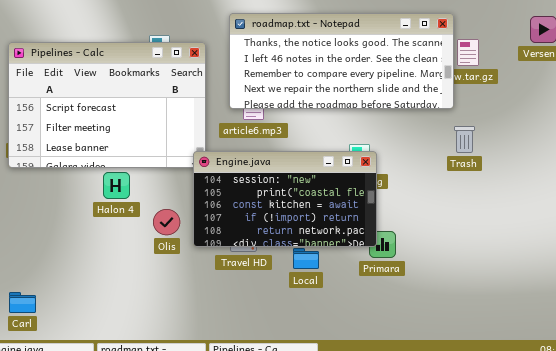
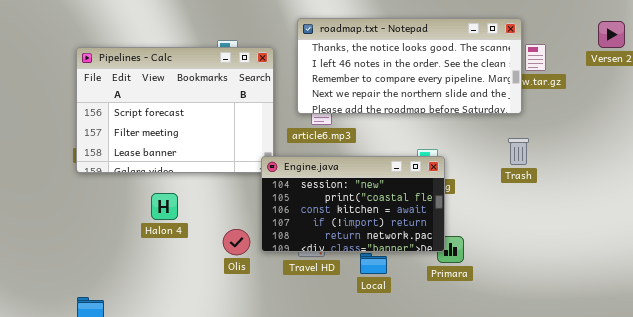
Trash: [454,126,475,153] -> [508,138,529,165], moved
Halon 4: [103,172,130,199] -> [151,193,178,220], moved
Olis: [153,209,180,235] -> [223,229,250,255], moved

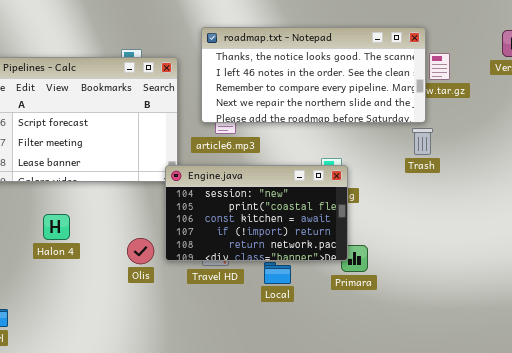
Trash: [508,138,529,165] -> [412,128,433,155], moved
Halon 4: [151,193,178,220] -> [43,214,70,240], moved

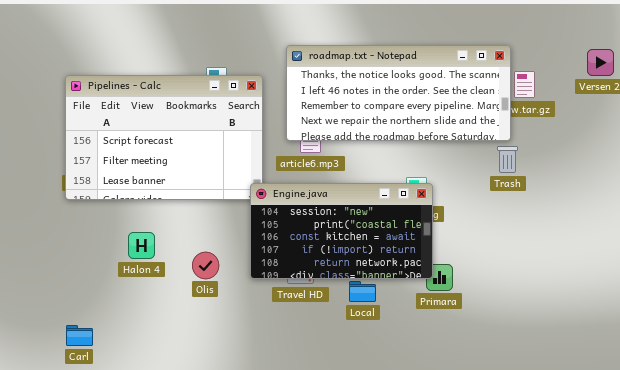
Olis: [127,238,154,264] -> [192,252,219,279], moved

